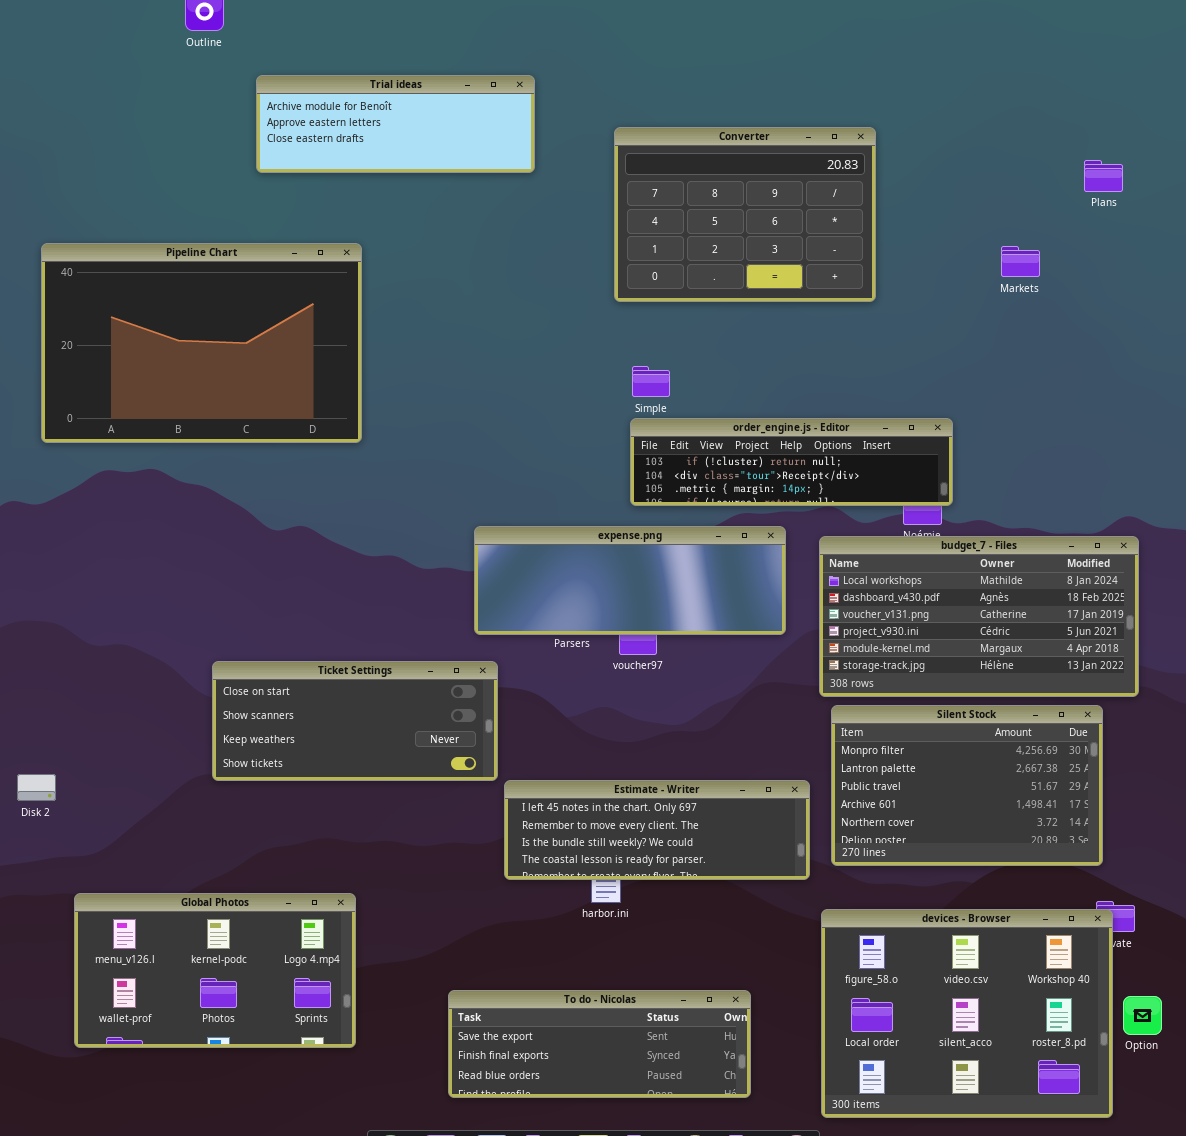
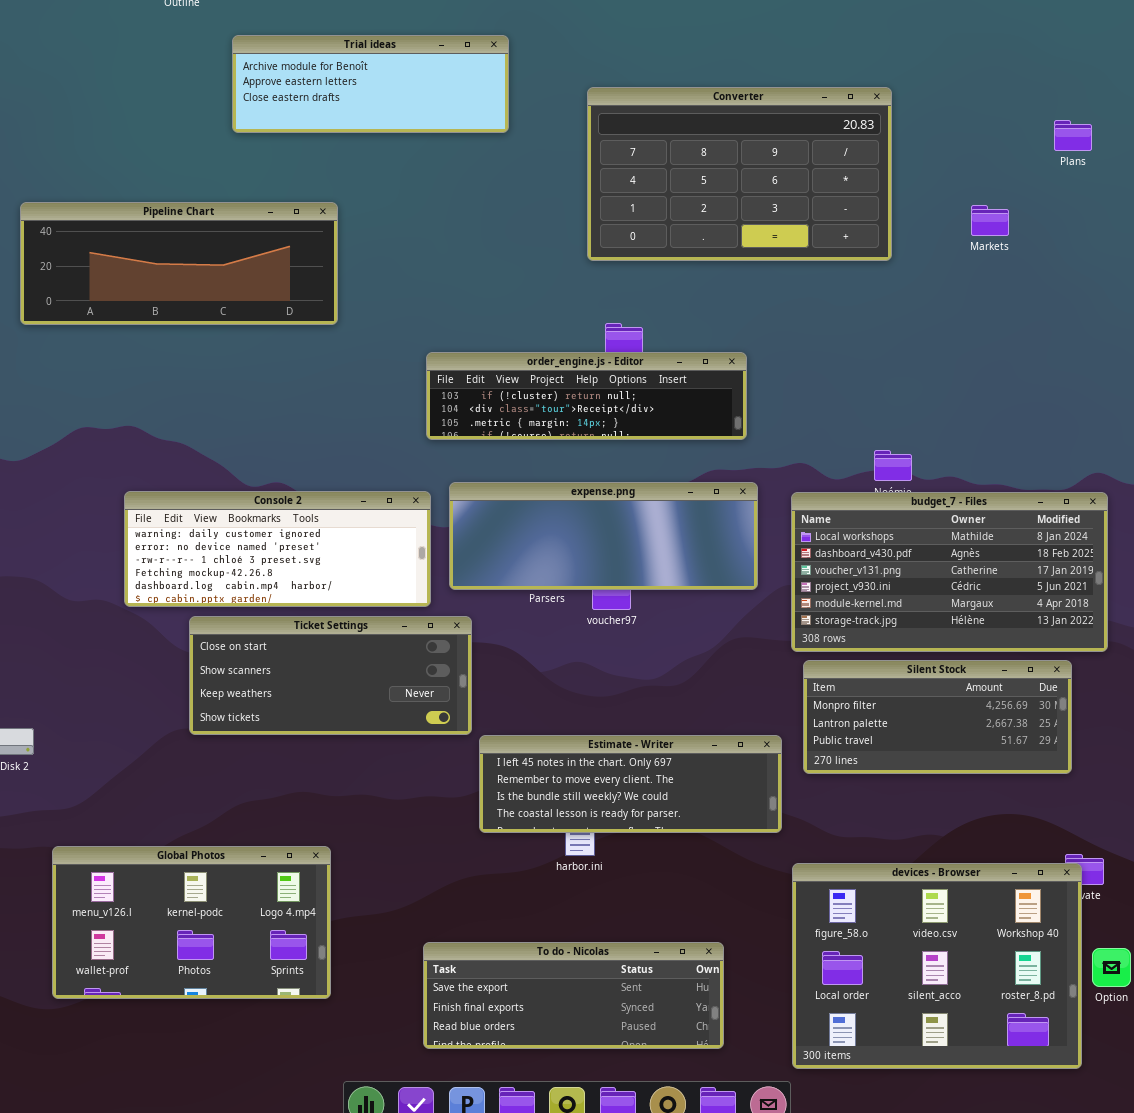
Converter: [614,127,876,302] -> [587,87,892,261], resized
Pipeline Chart: [41,243,362,443] -> [20,202,338,325], resized
order_engine.js - Editor: [630,418,953,506] -> [426,352,747,440], moved
Console 2: none -> [124,491,431,607], opened
Silent Stock: [831,705,1103,866] -> [803,660,1072,774], resized

